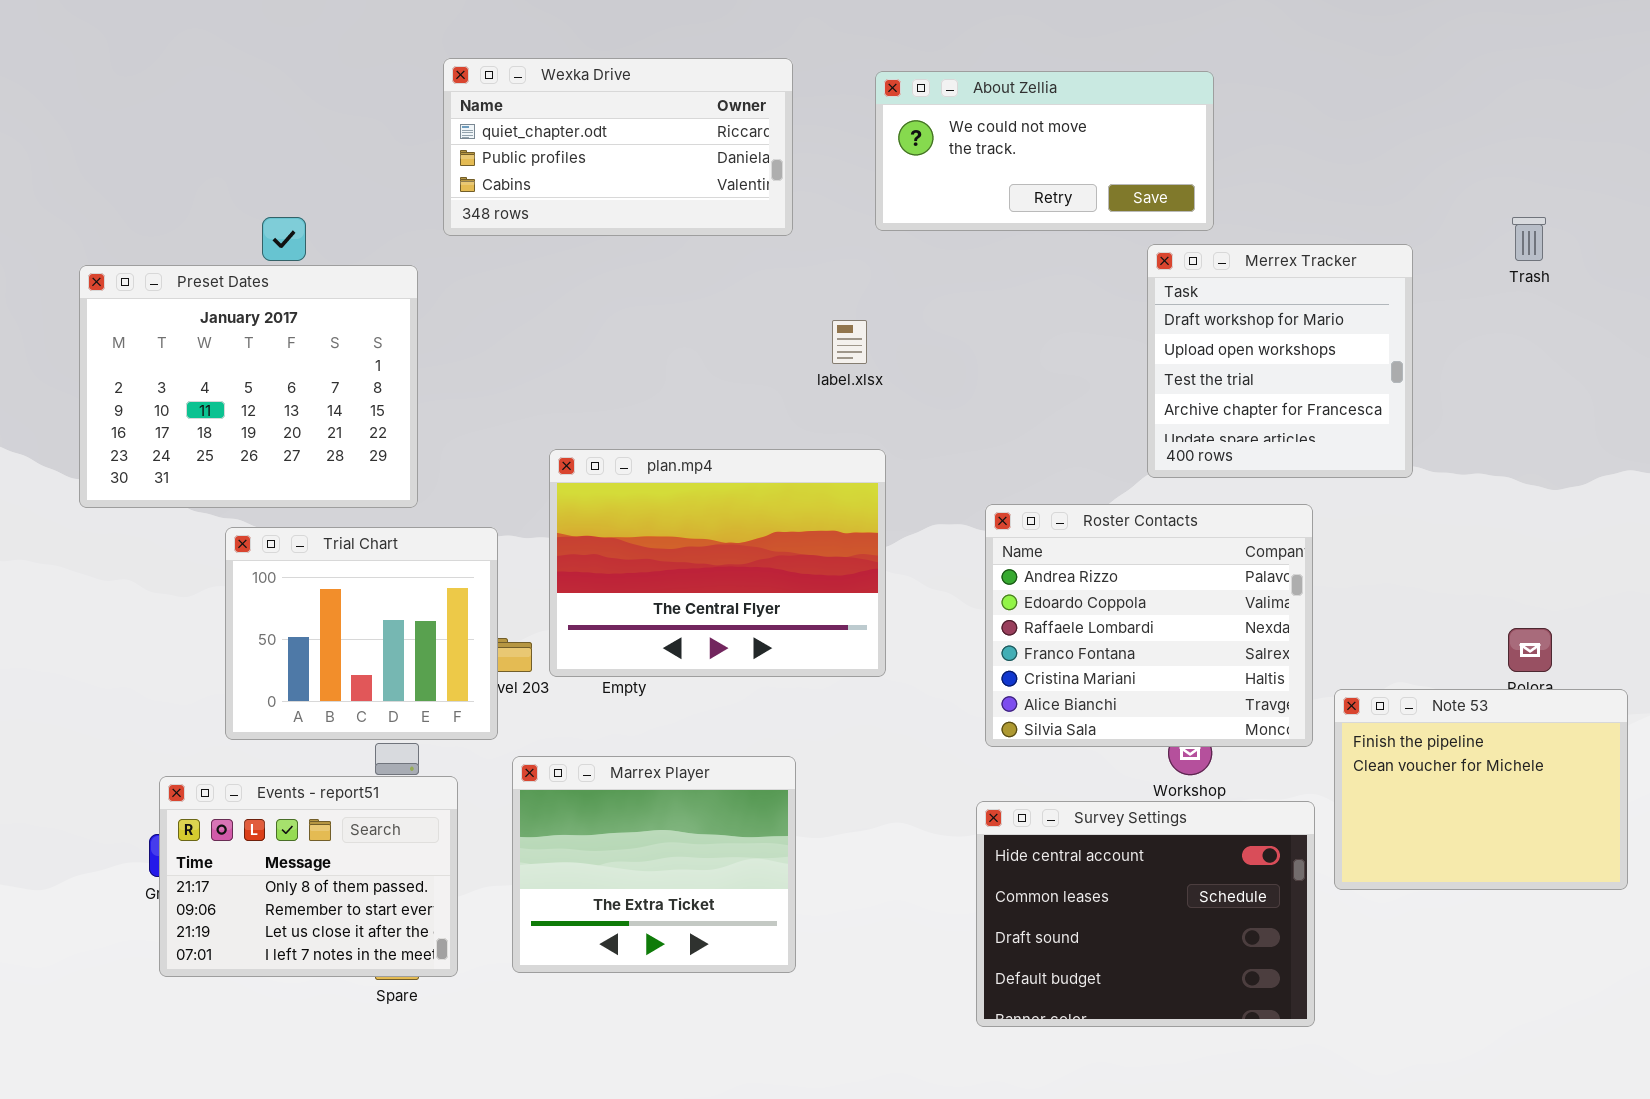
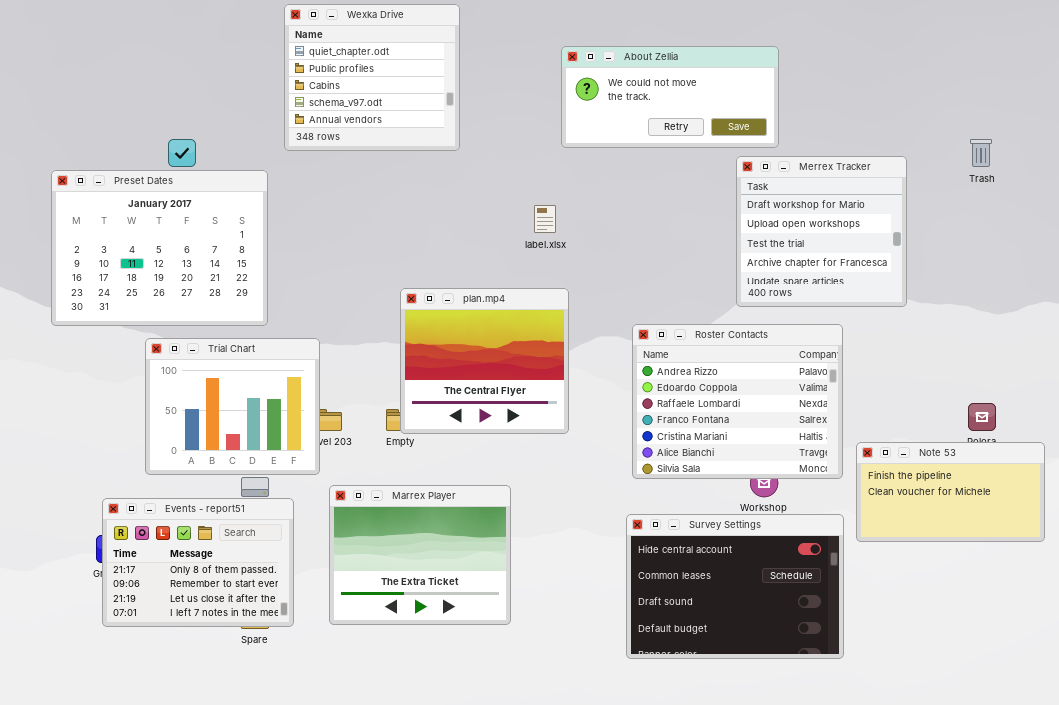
Wexka Drive: [443,58,793,236] -> [284,4,460,151], resized
plan.mp4: [549,449,886,677] -> [400,288,569,434], resized
Note 53: [1334,689,1628,890] -> [856,442,1045,542], resized

